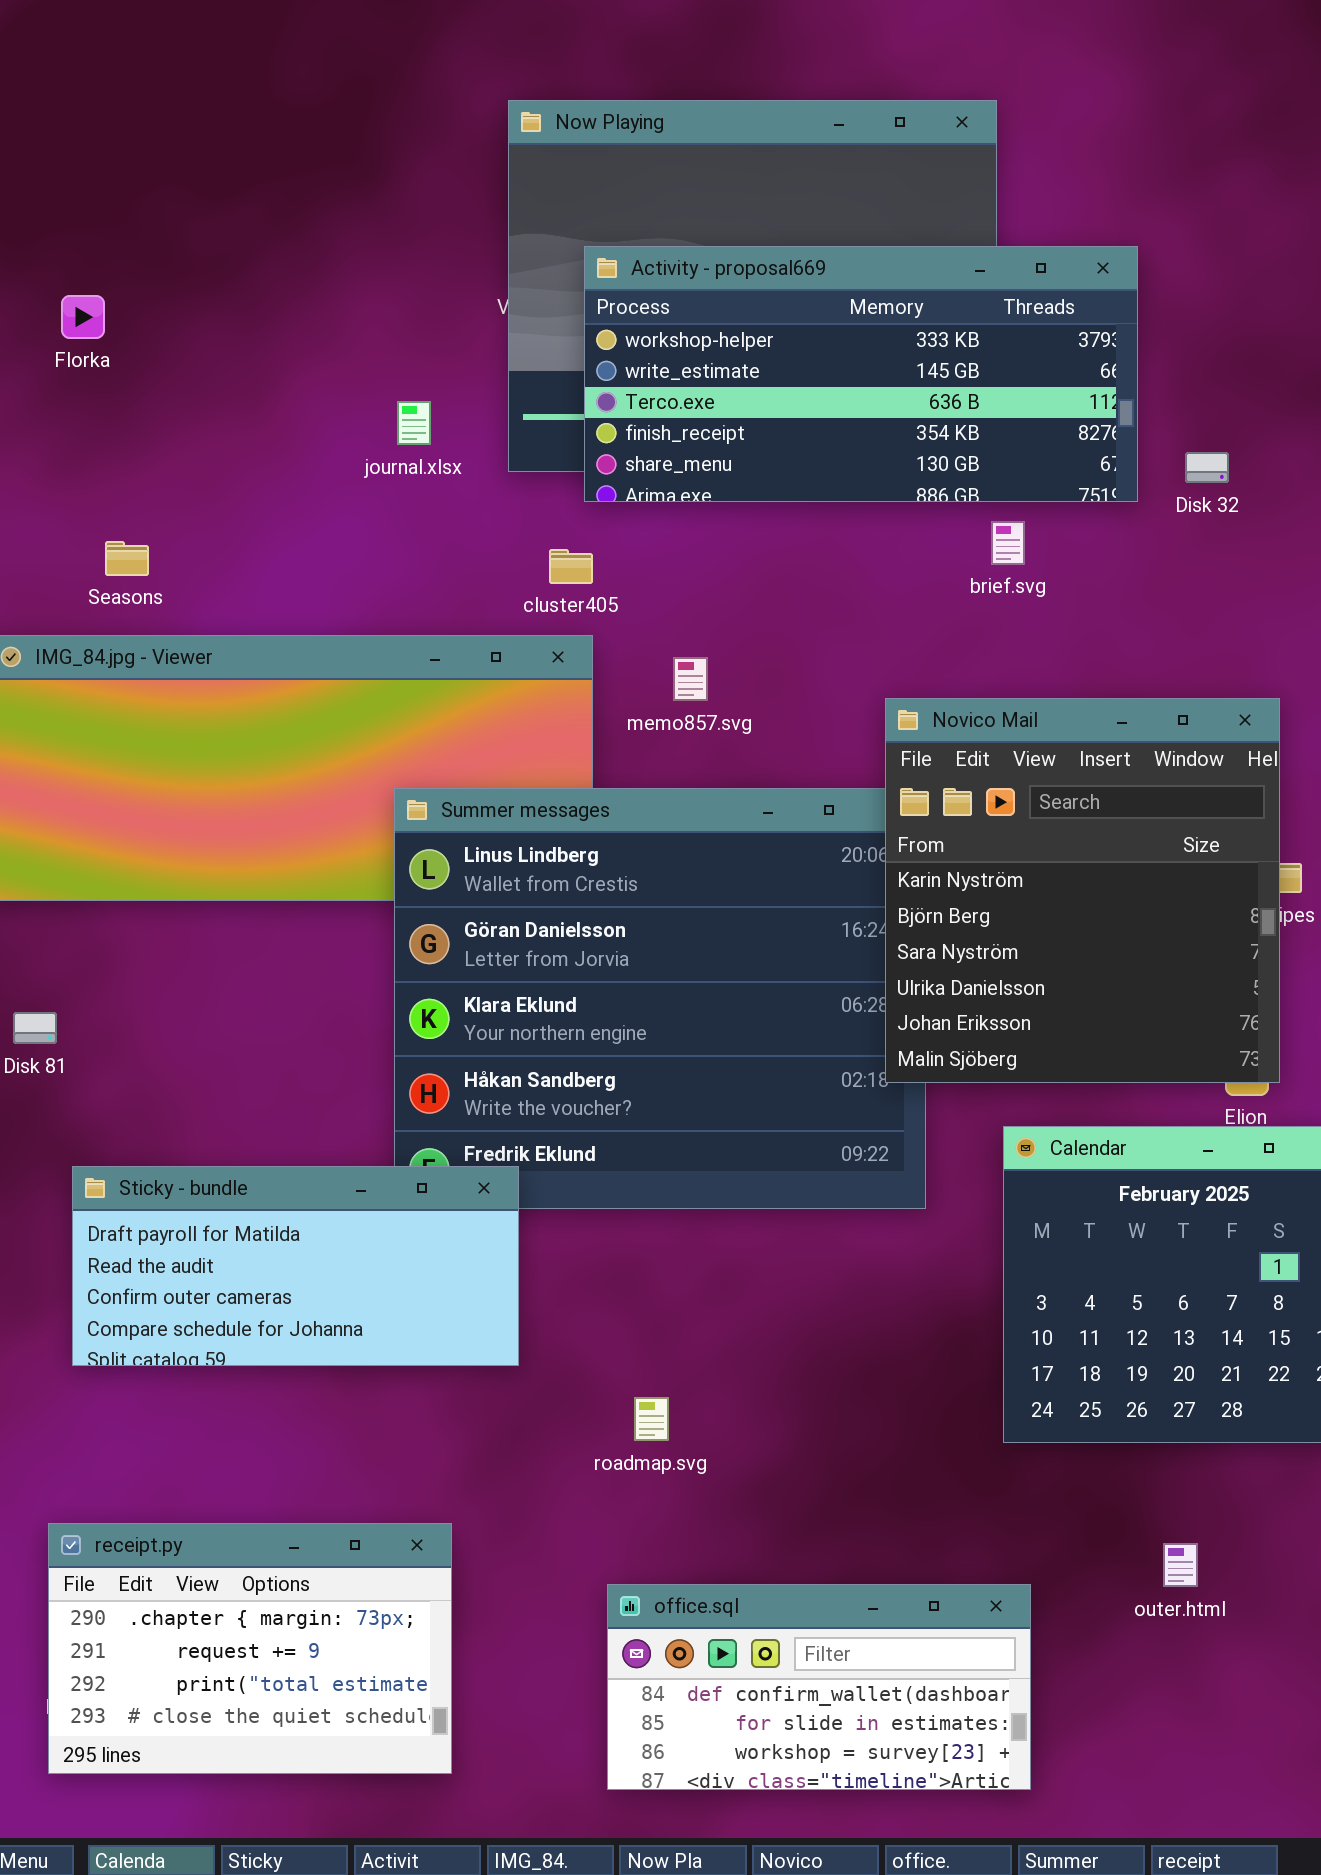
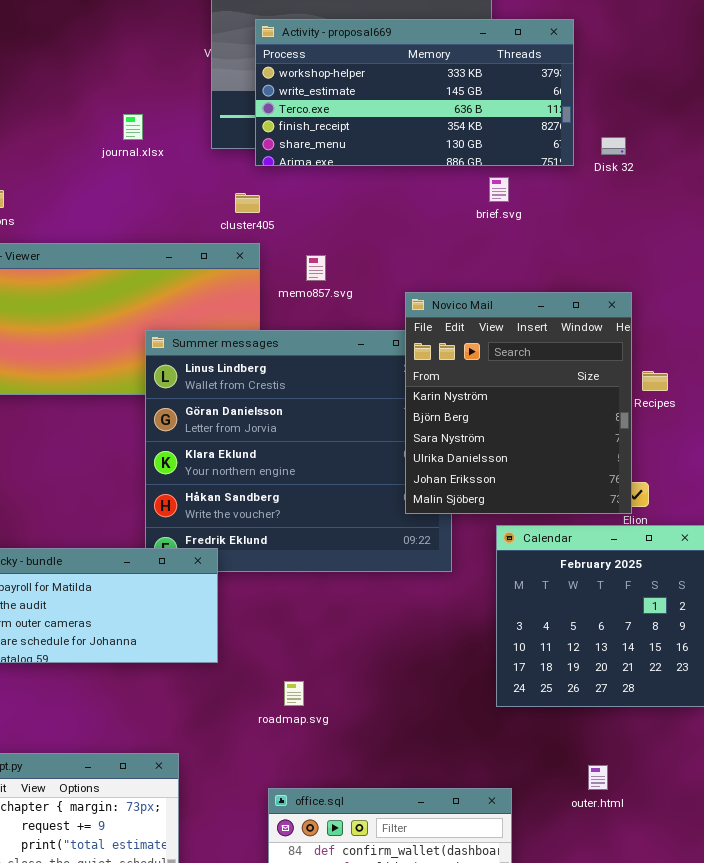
journal.xlsx: [397,401,431,445] -> [123,114,143,140], moved
Novico Mail: [885,698,1280,1083] -> [405,292,632,514], moved

